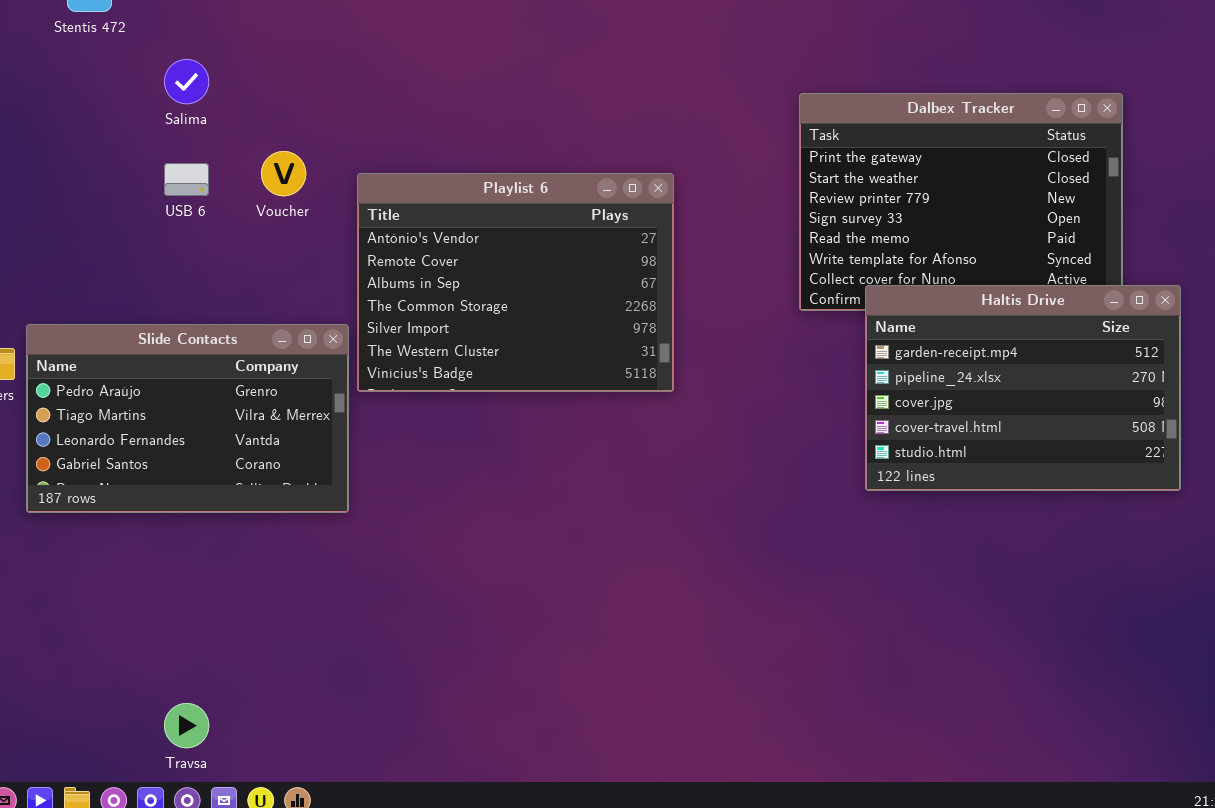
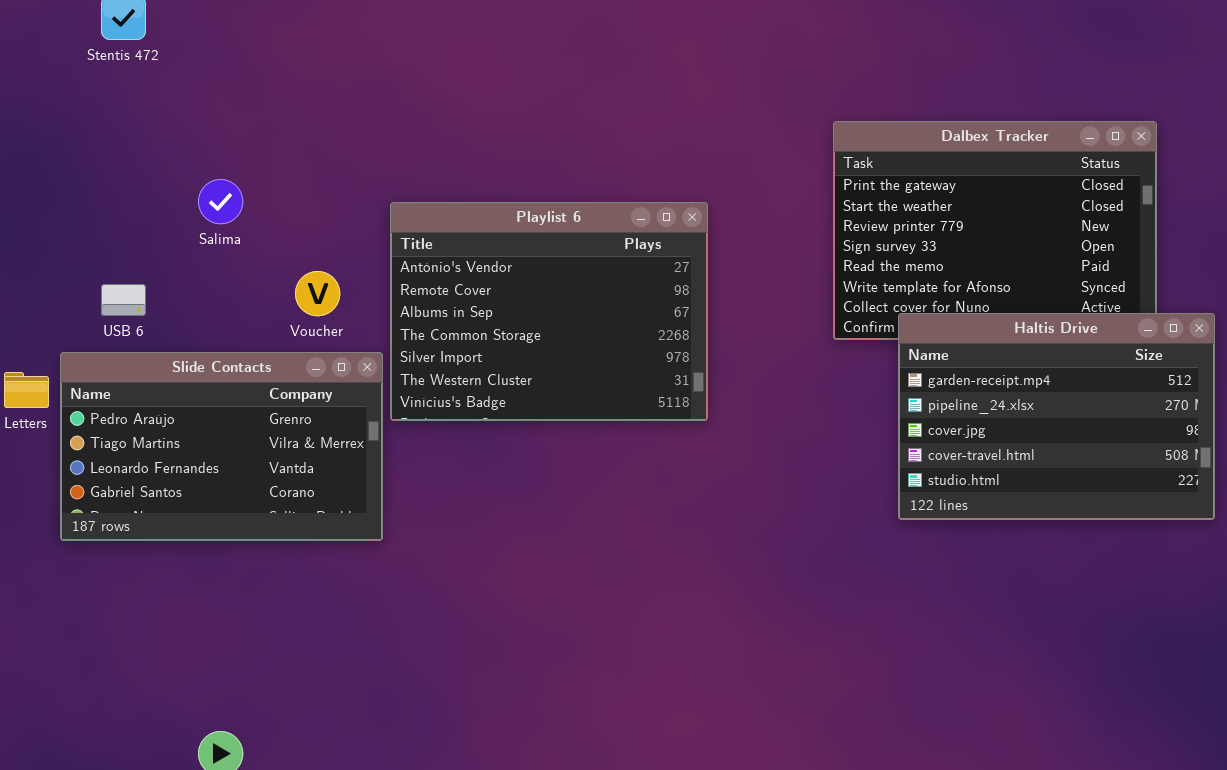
Salima: [164,59,209,104] -> [198,179,243,224], moved
Voucher: [261,151,306,196] -> [295,271,340,316], moved
USB 6: [164,163,209,196] -> [101,284,146,316], moved

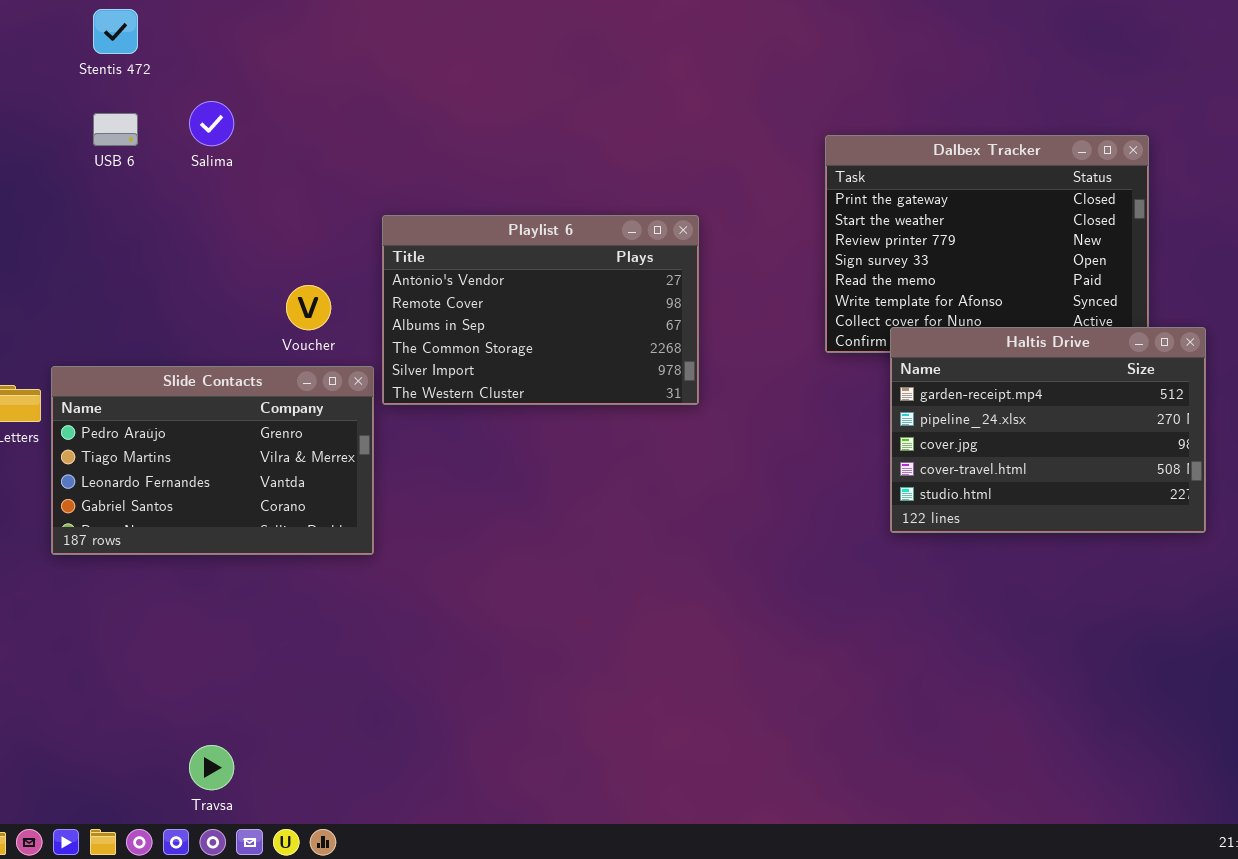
Salima: [198,179,243,224] -> [189,101,234,146], moved
Playlist 6: [390,202,708,421] -> [382,215,699,405], resized
USB 6: [101,284,146,316] -> [93,113,138,146], moved

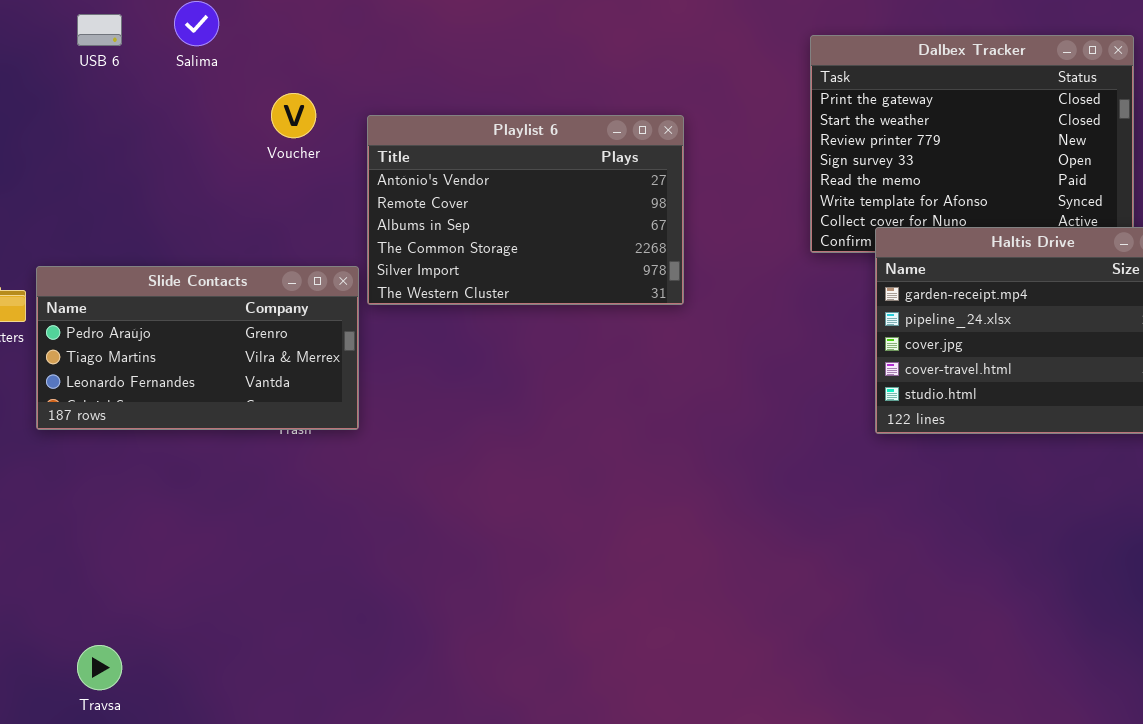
Voucher: [286,285,331,330] -> [271,93,316,138], moved
Slide Contacts: [51,366,374,555] -> [36,266,359,430], resized
Travsa: [189,745,234,790] -> [77,645,122,690], moved

